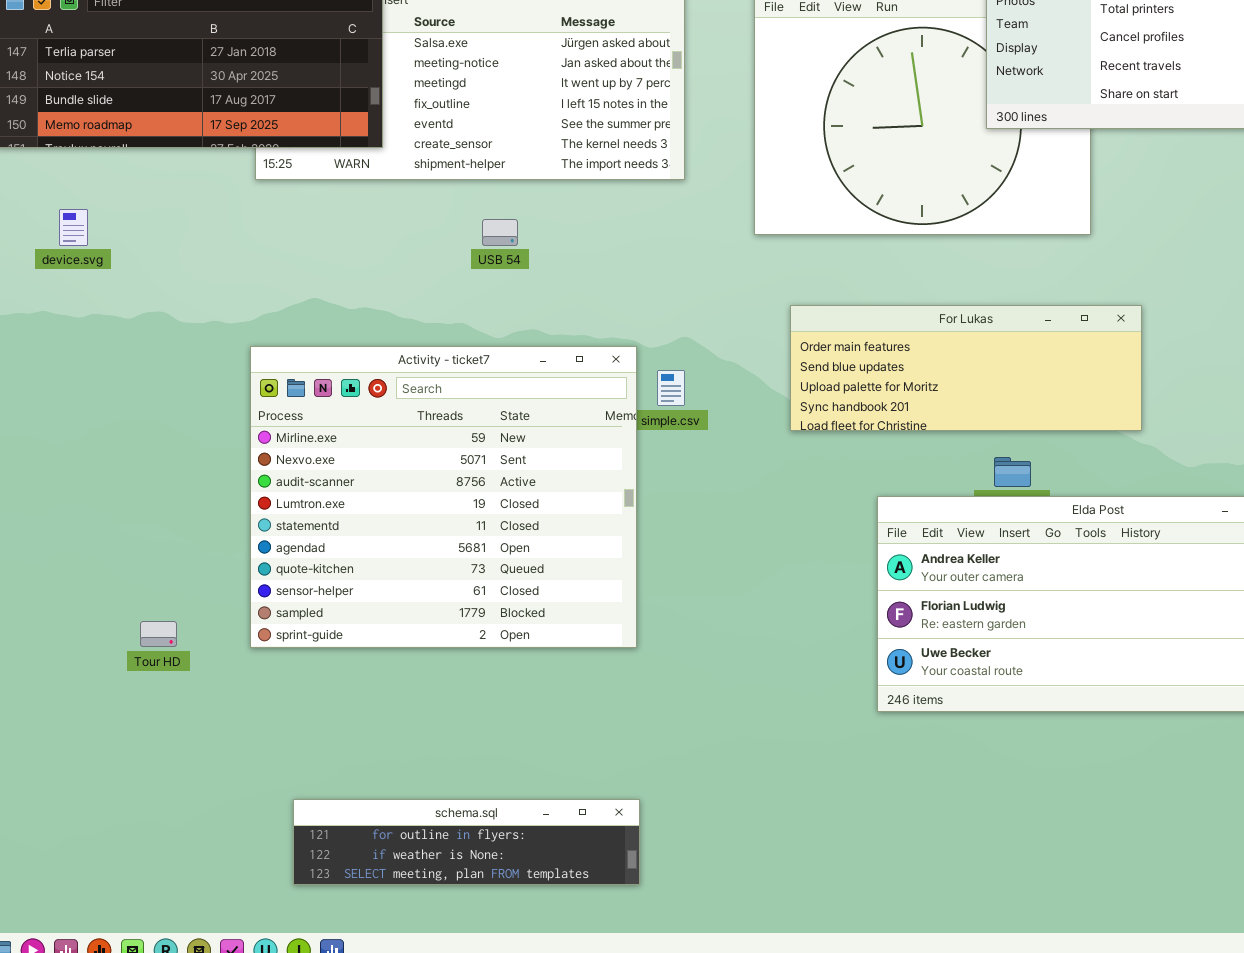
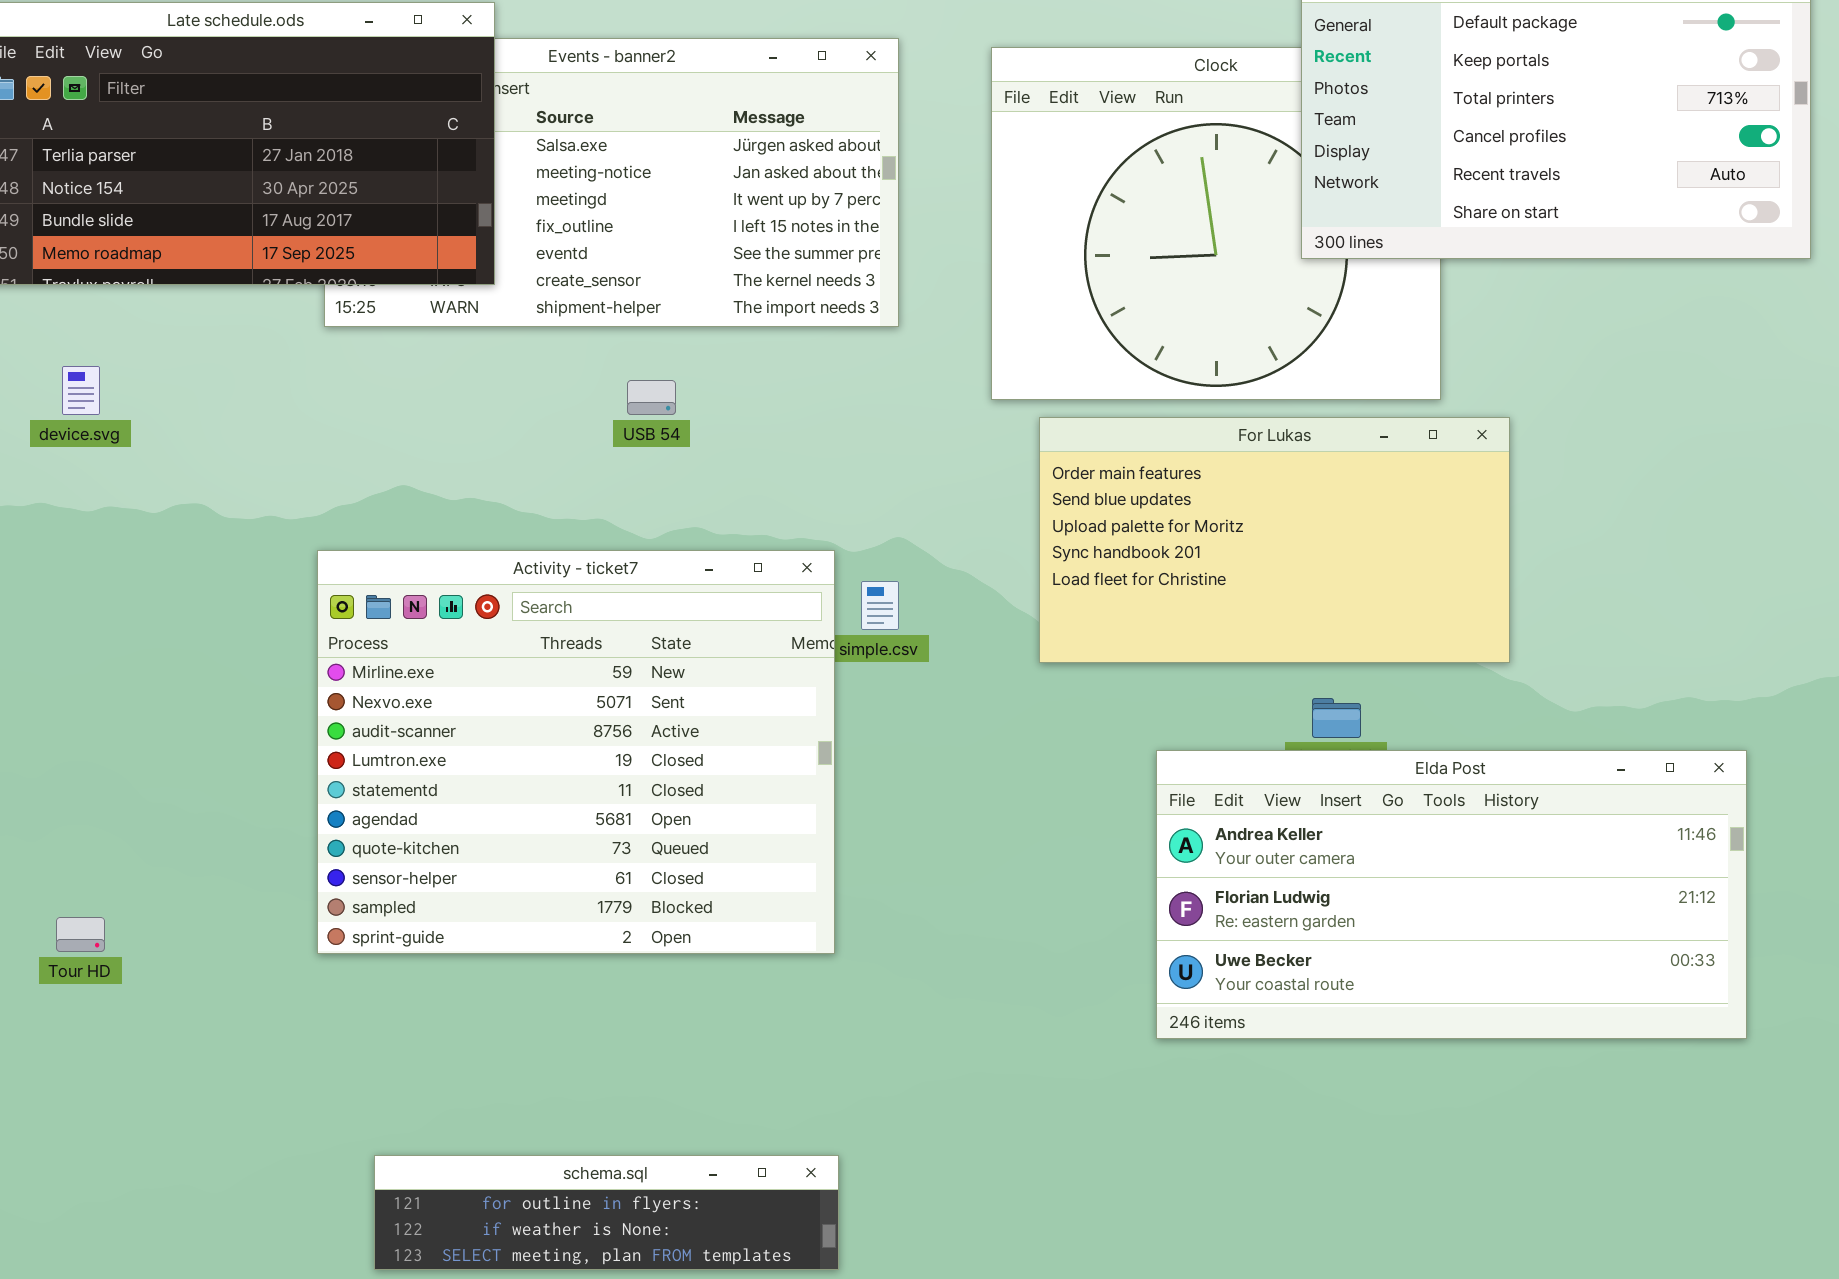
For Lukas: [790,305,1142,431] -> [1039,417,1510,663], resized
Tour HD: [140,621,177,647] -> [56,917,105,952], moved

